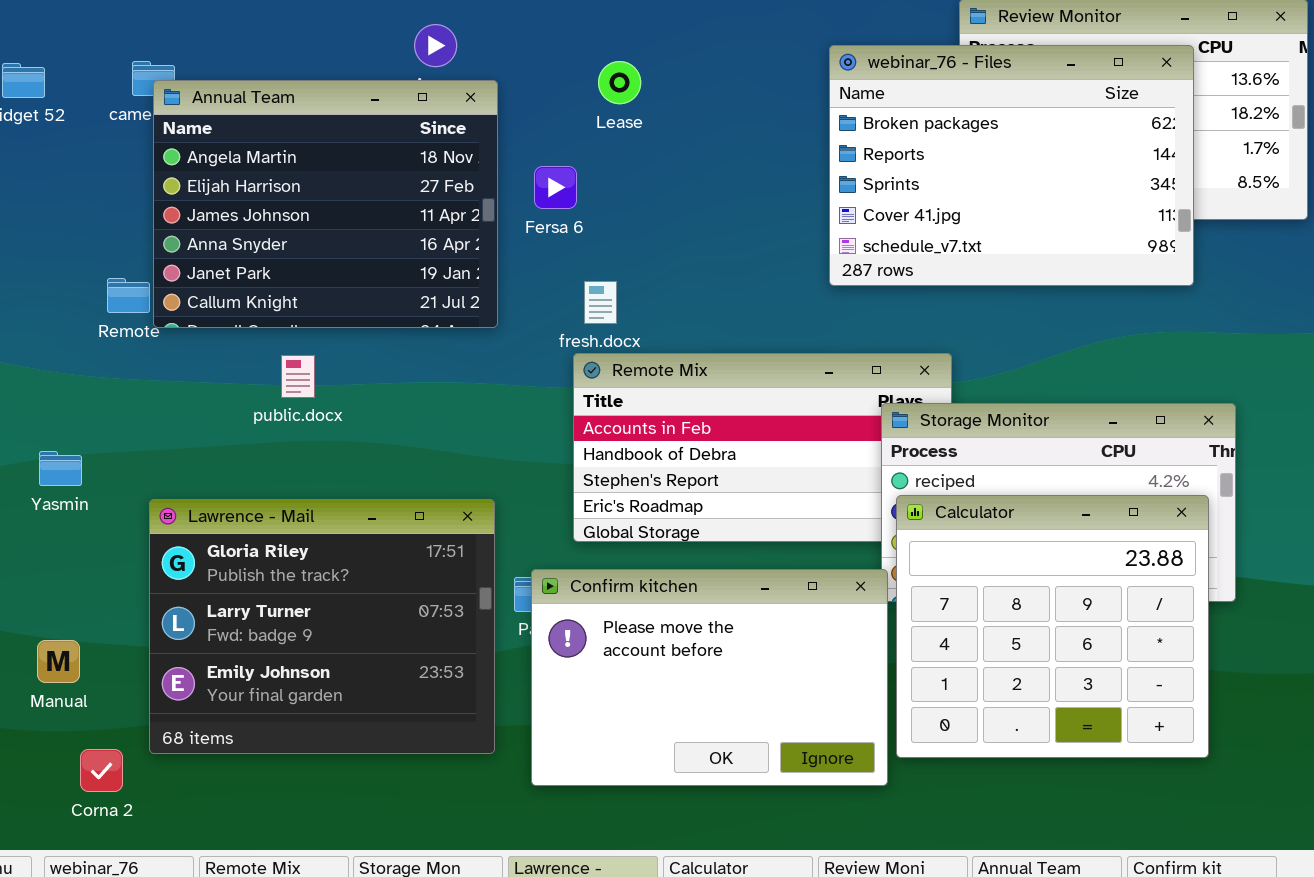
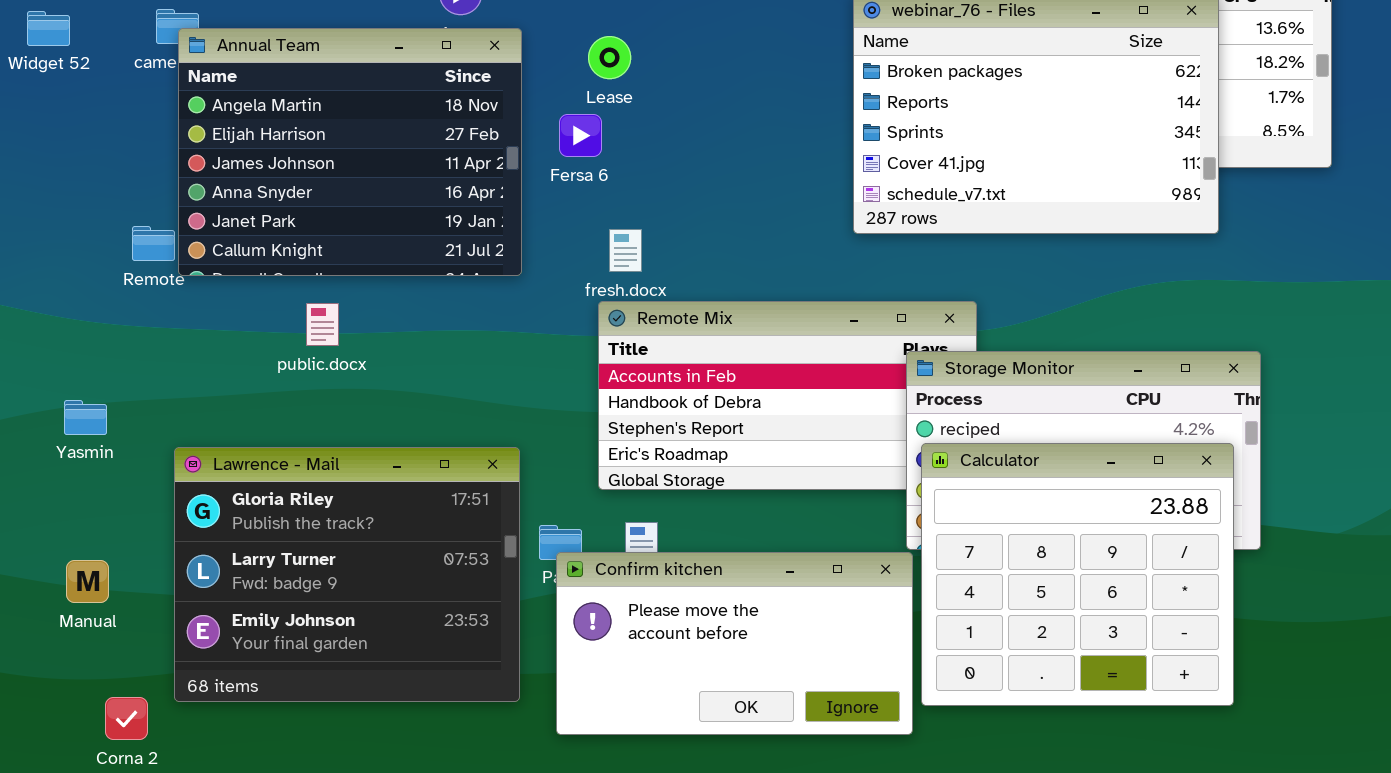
Lease: [598,61,641,104] -> [588,36,631,79], moved
Confirm kitchen: [531,569,888,786] -> [556,552,913,735], resized
Manual: [37,640,80,683] -> [66,560,109,603], moved

